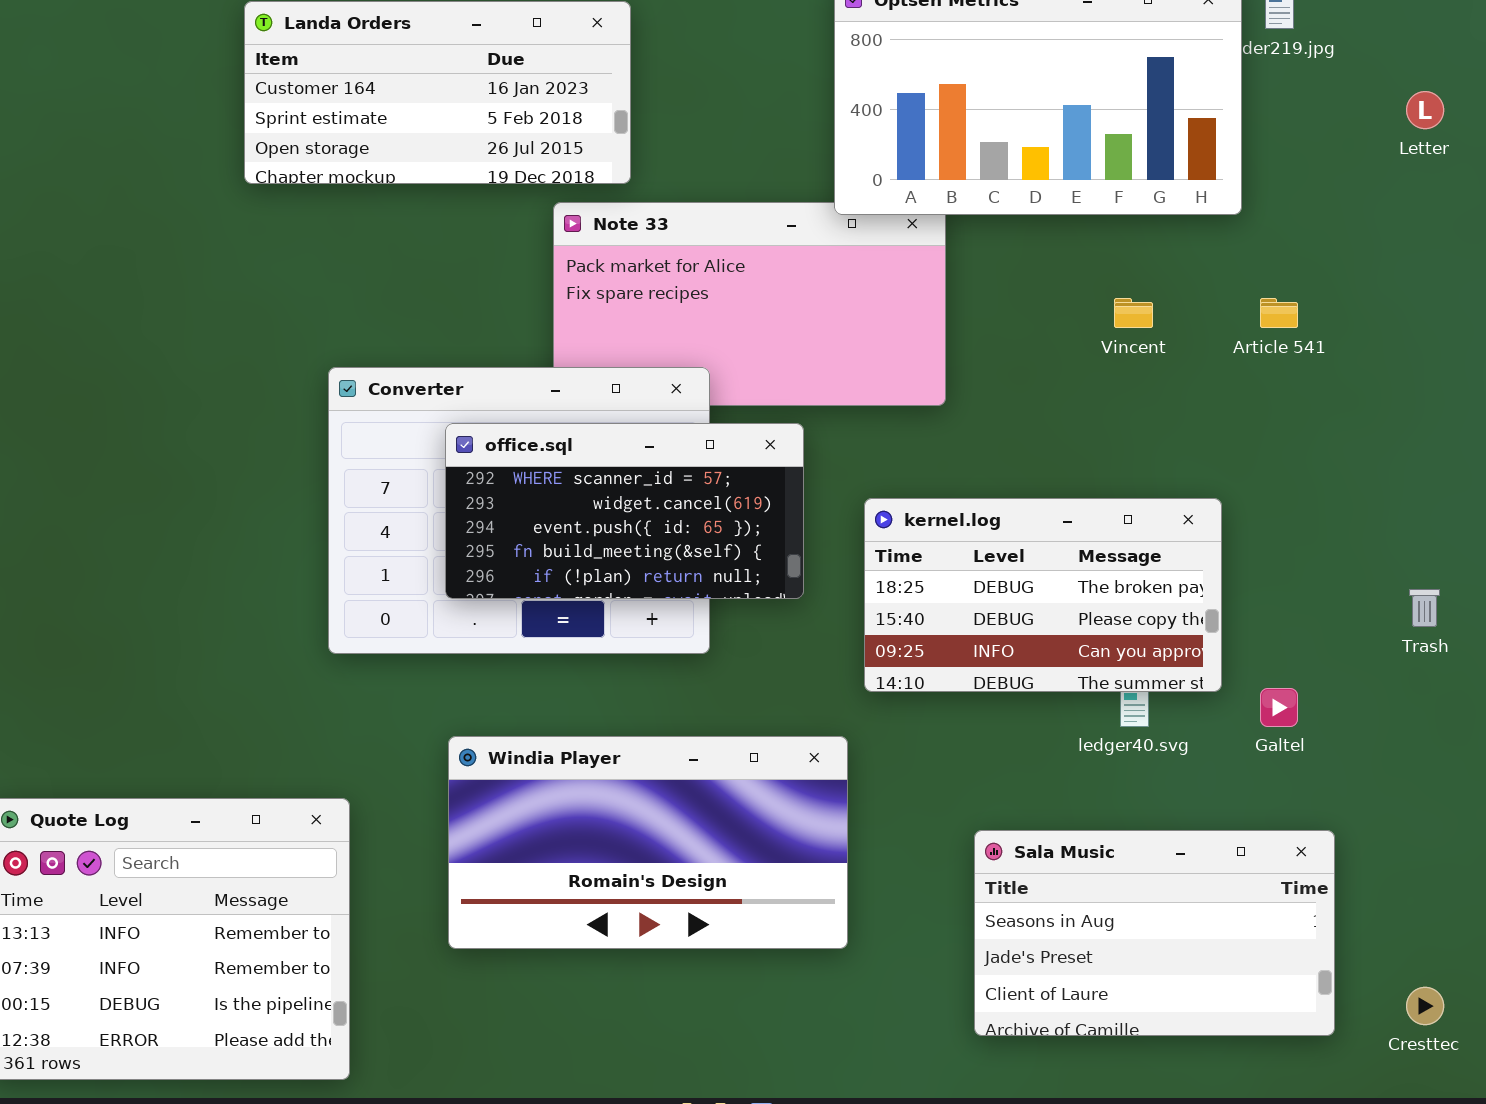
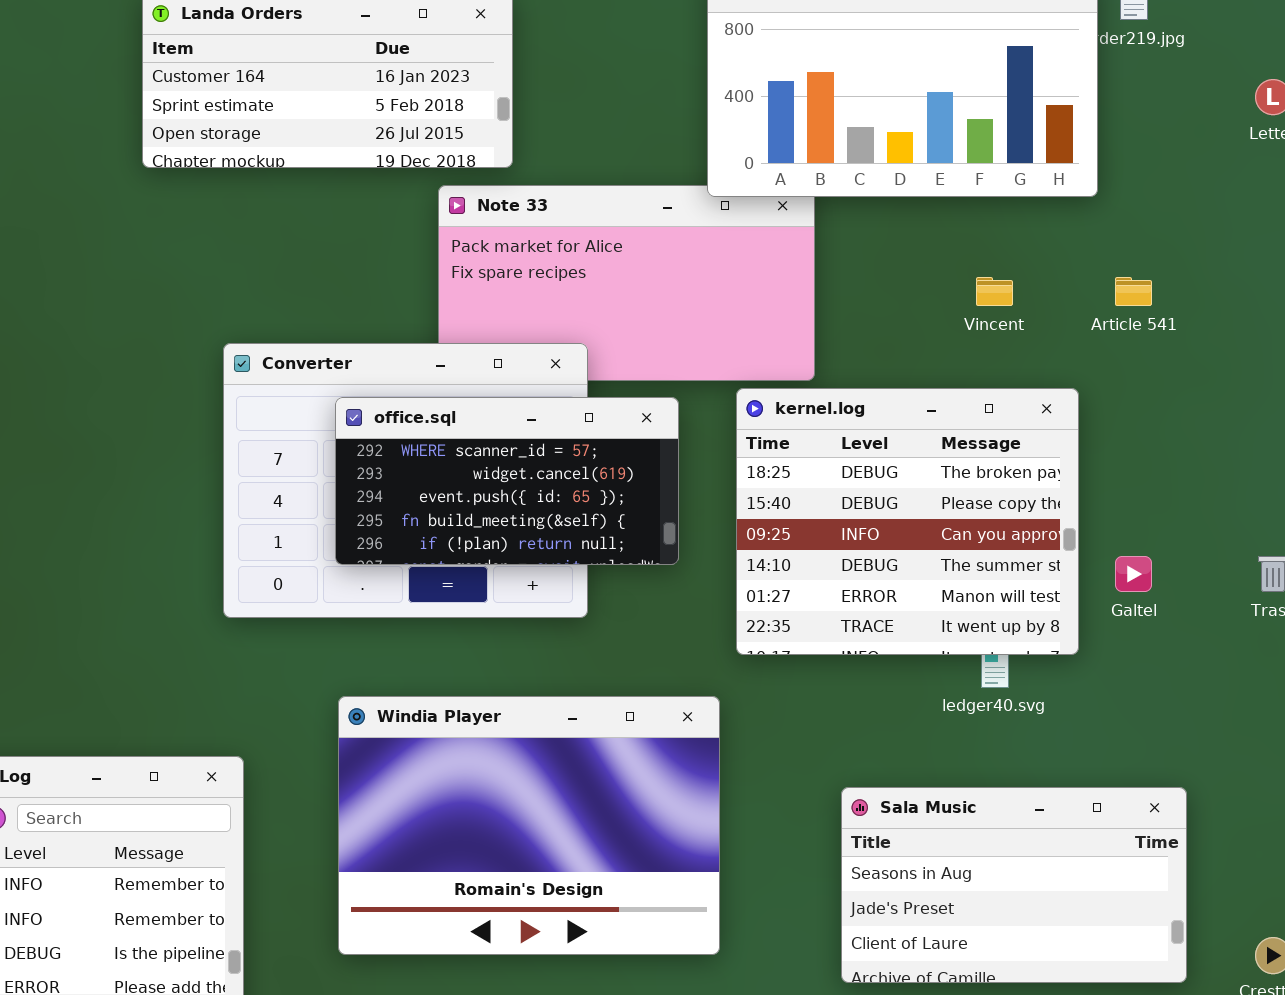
kernel.log: [864,498,1222,692] -> [736,388,1079,655], resized
Galtel: [1260,688,1298,727] -> [1115,556,1152,592], moved
Windia Player: [448,736,848,949] -> [338,696,720,955], resized

